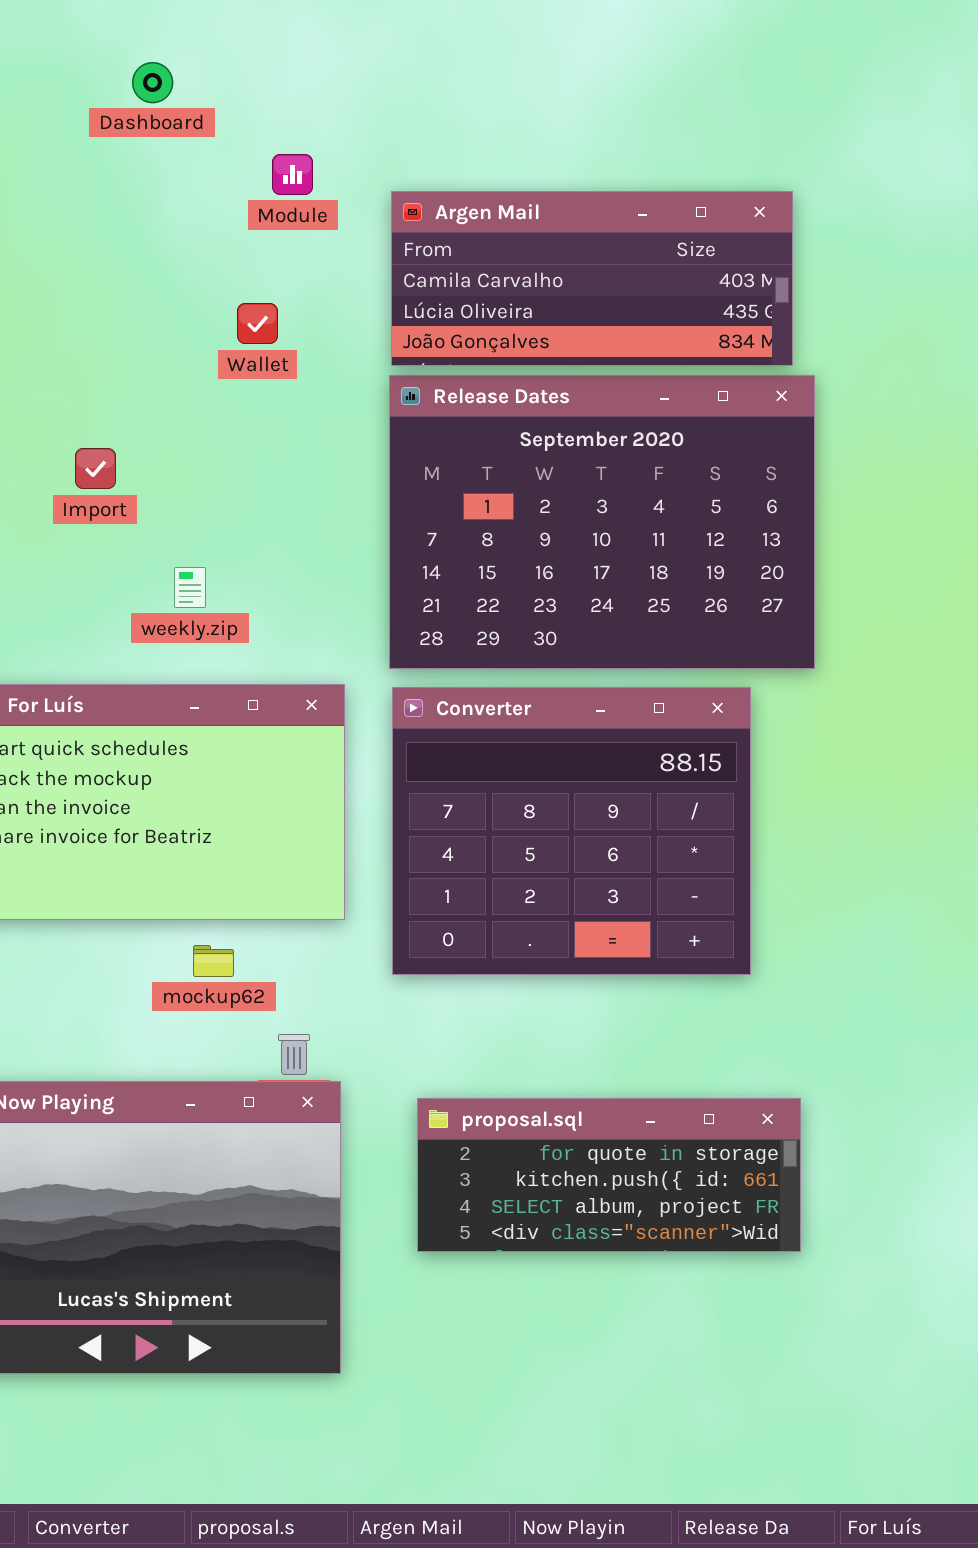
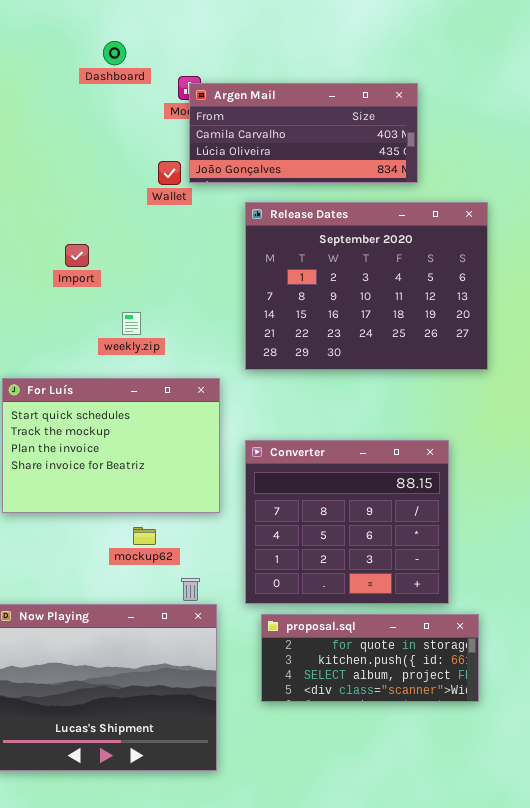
Dashboard: [132,62,173,103] -> [103,41,126,65], moved
Argen Mail: [391,191,793,366] -> [189,83,418,183], moved
Converter: [392,687,751,975] -> [245,440,449,604], moved

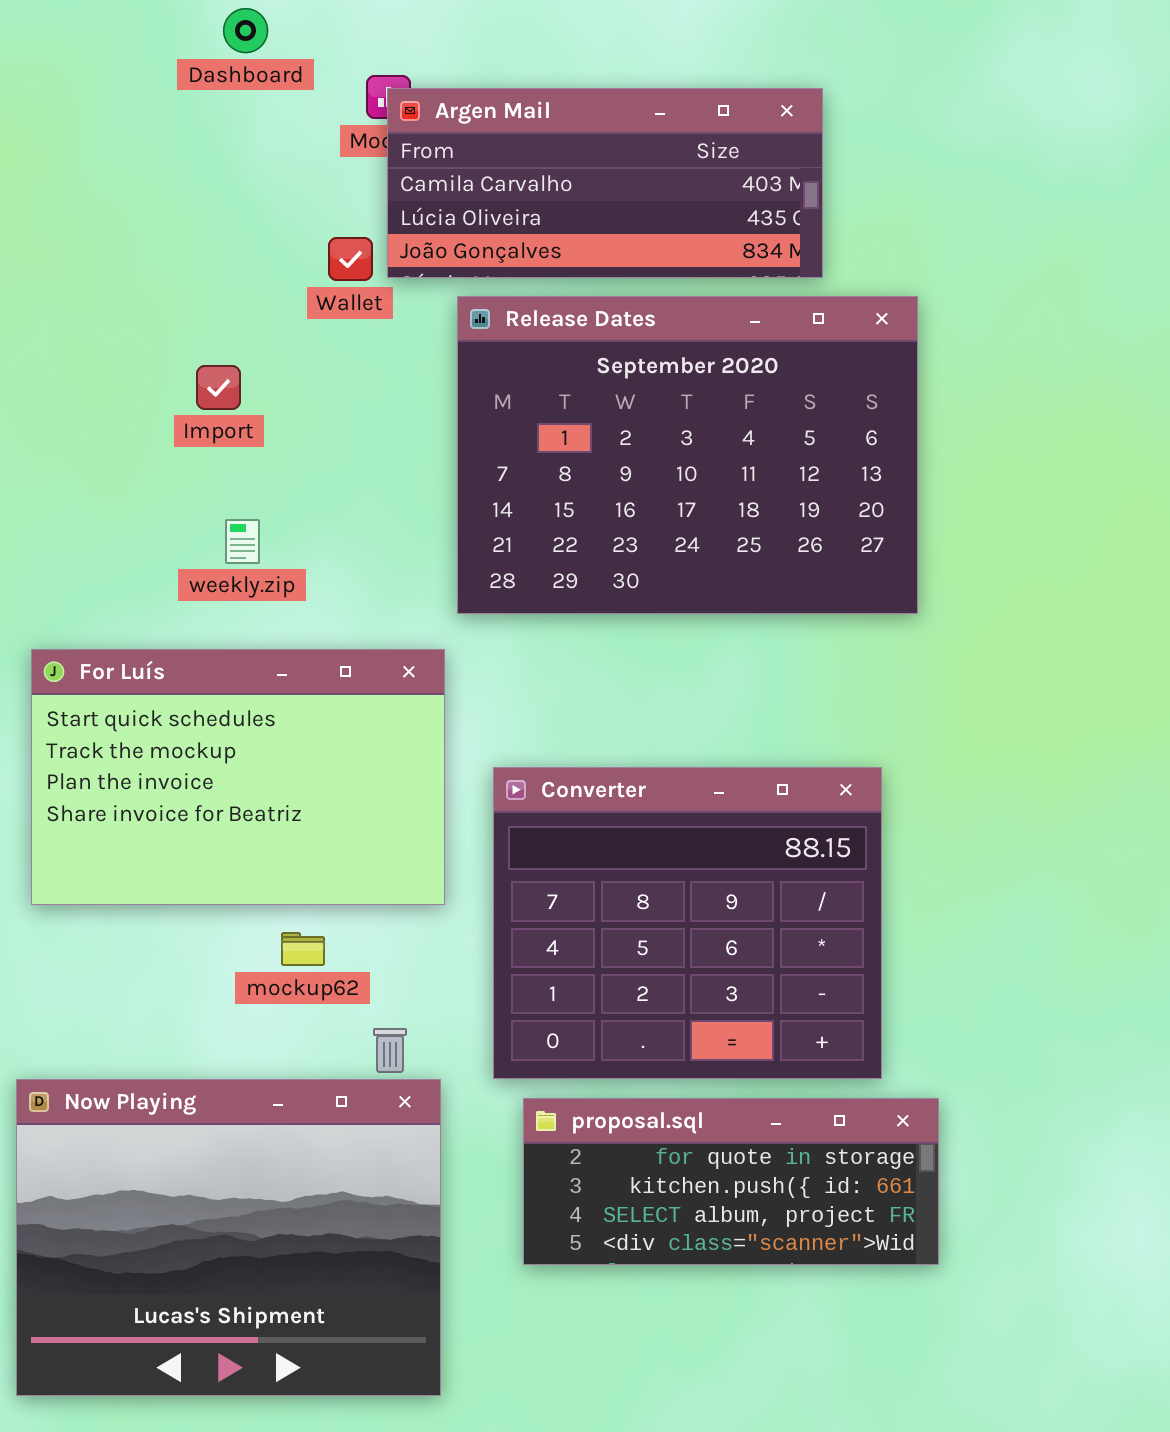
Release Dates: [245,202,488,370] -> [457,296,918,614], moved
Import: [65,244,89,267] -> [196,365,241,410], moved
weekly.zip: [122,312,141,335] -> [225,519,260,564], moved

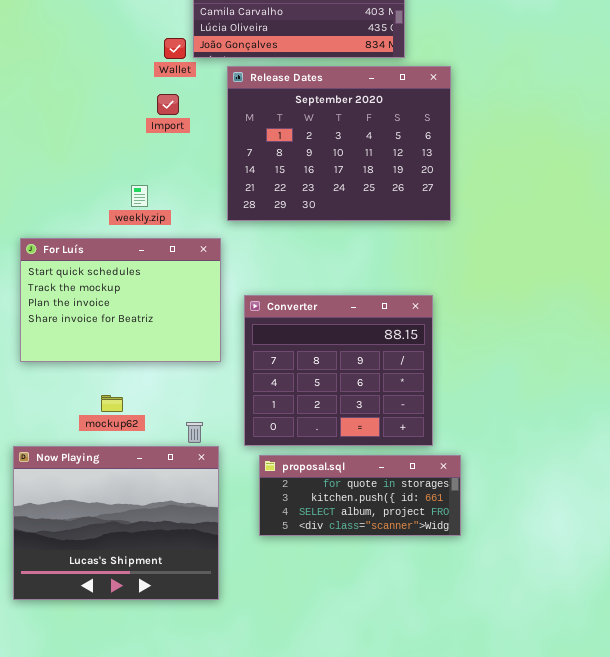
Import: [196,365,241,410] -> [157,94,179,115], moved
weekly.zip: [225,519,260,564] -> [131,185,148,207], moved
mockup62: [281,932,325,966] -> [101,395,123,412], moved

